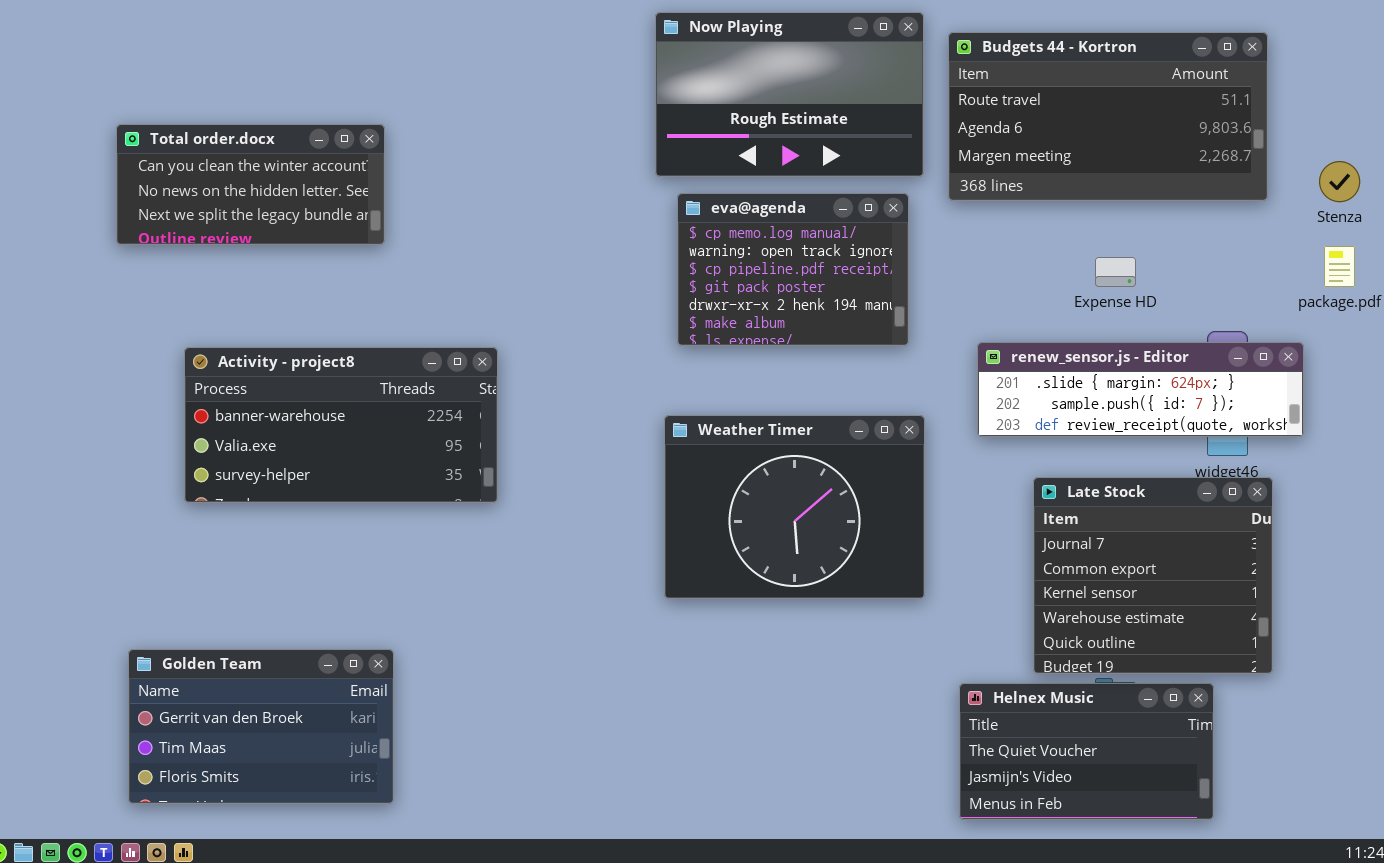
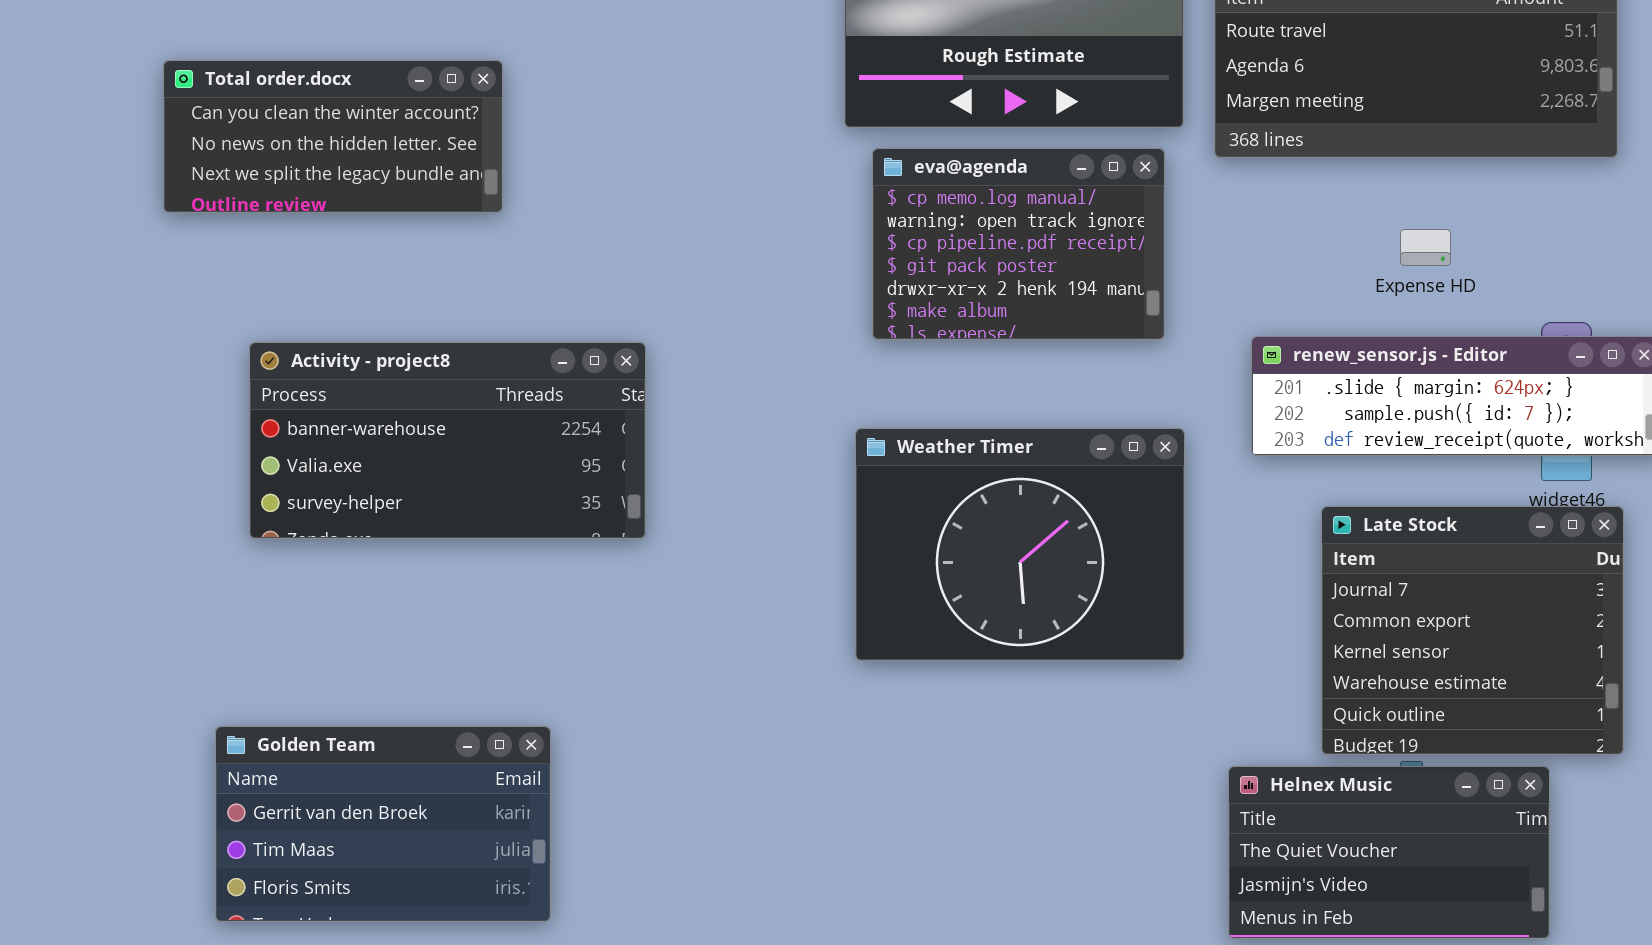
Golden Team: [128,649,394,804] -> [215,726,551,922], moved

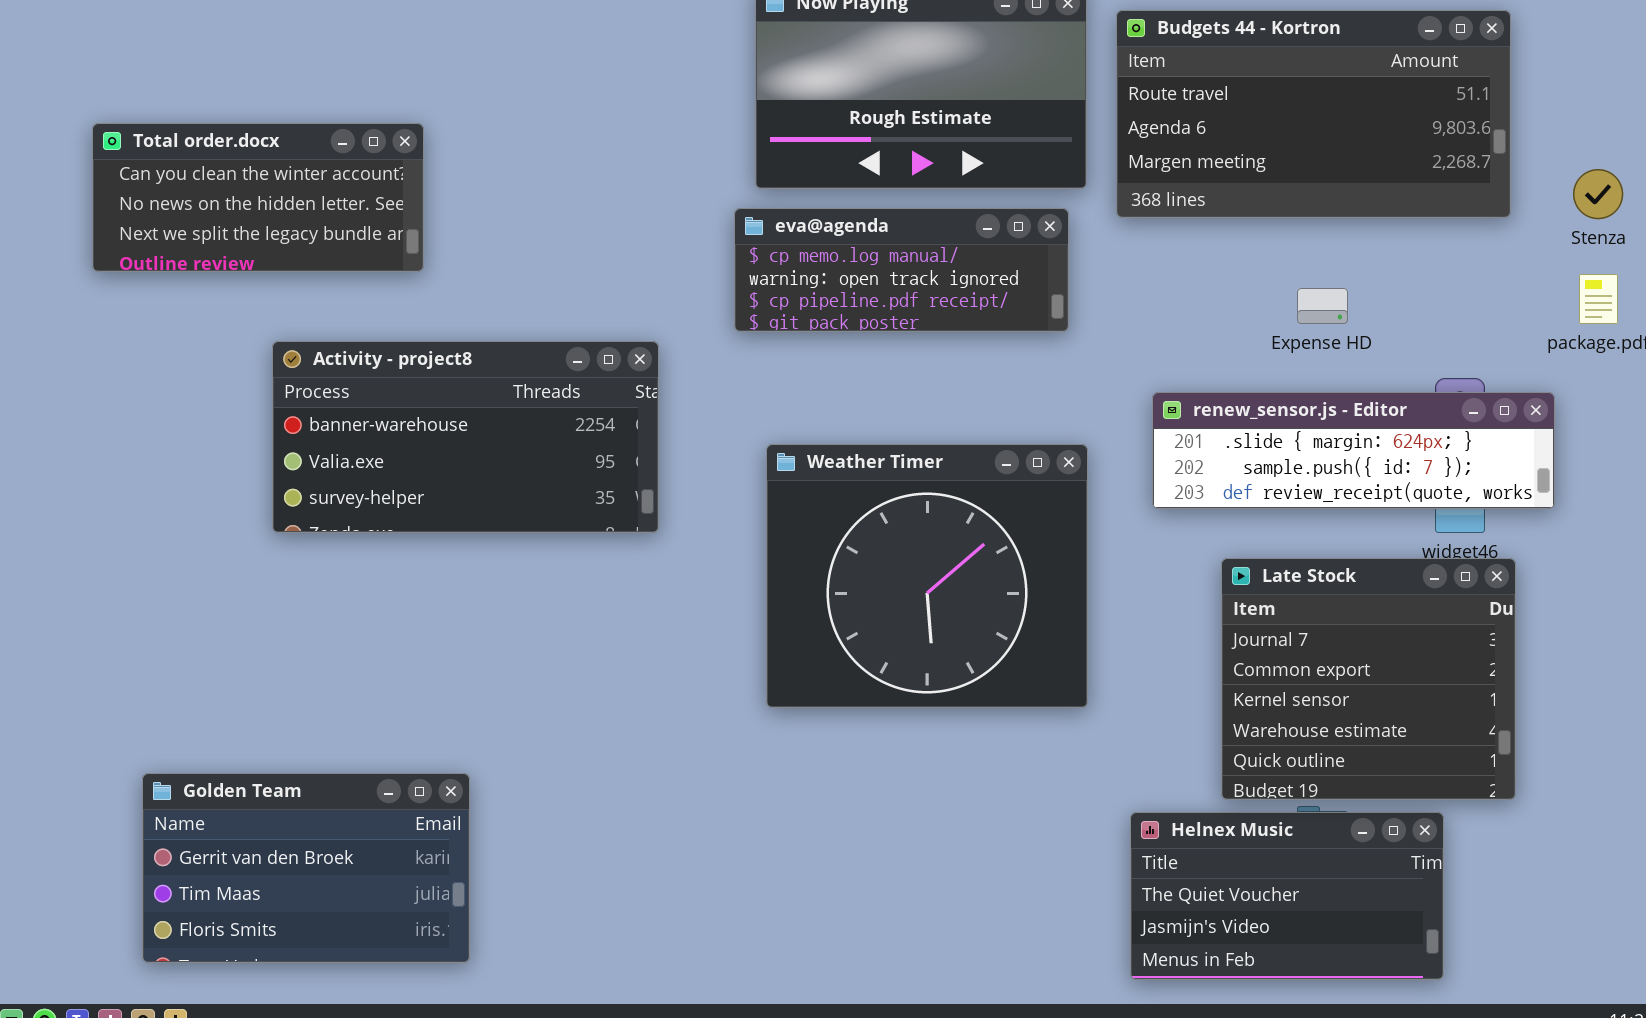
eva@agenda: [872,148,1165,340] -> [734,208,1069,332], resized
Activity - project8: [249,342,646,539] -> [272,341,659,533], moved
Weather Timer: [855,428,1185,661] -> [766,444,1088,708], resized

